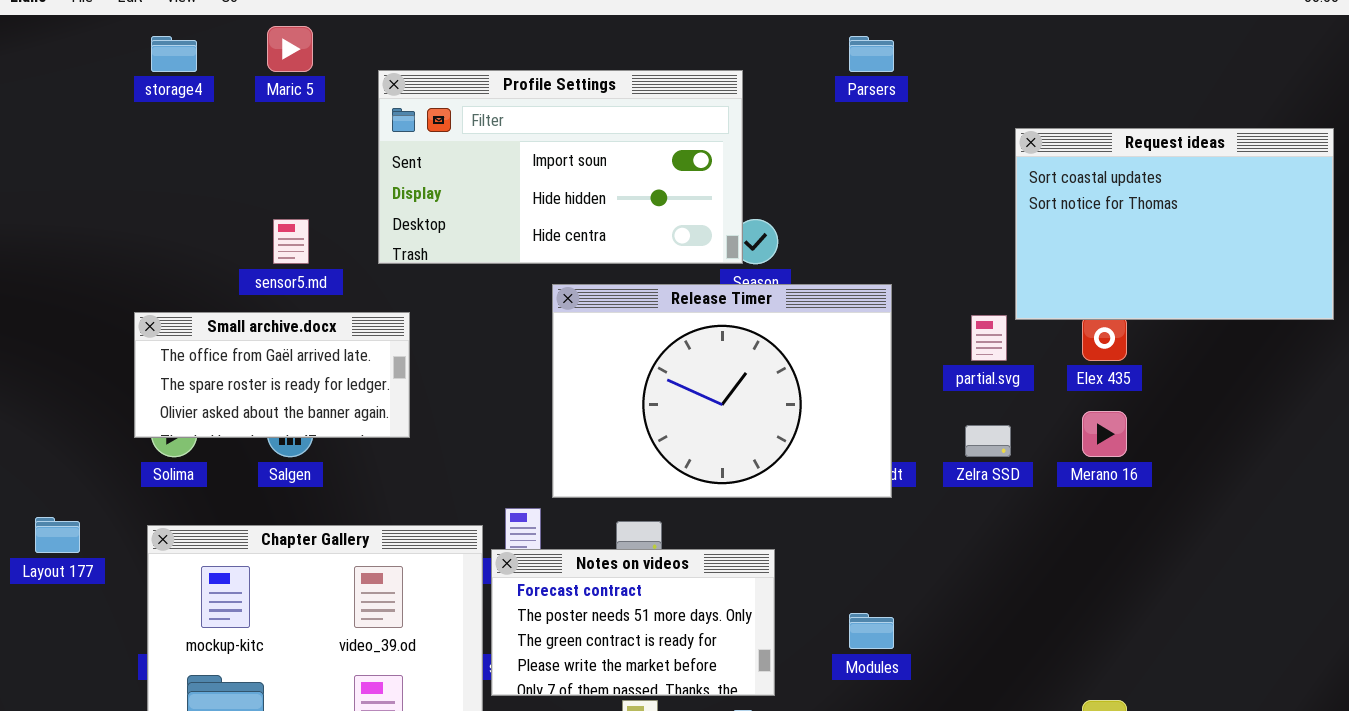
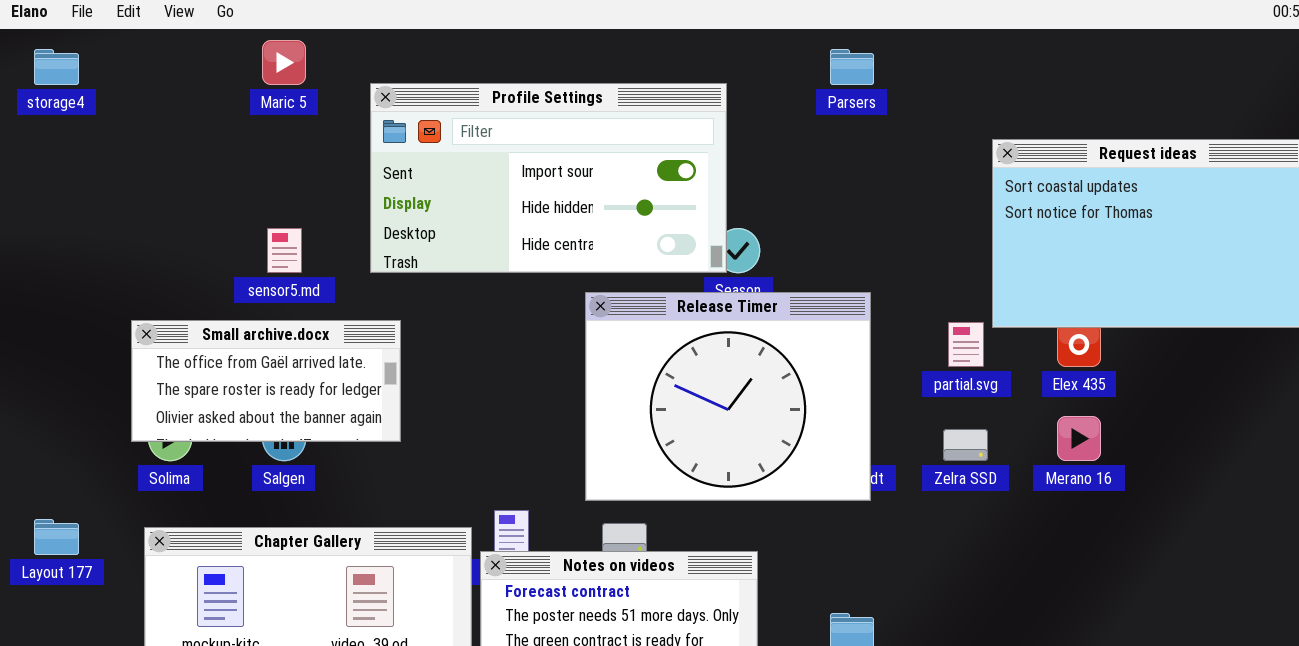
storage4: [151,36,197,72] -> [34,49,79,85], moved
Release Timer: [552,284,892,498] -> [585,292,871,501], resized

